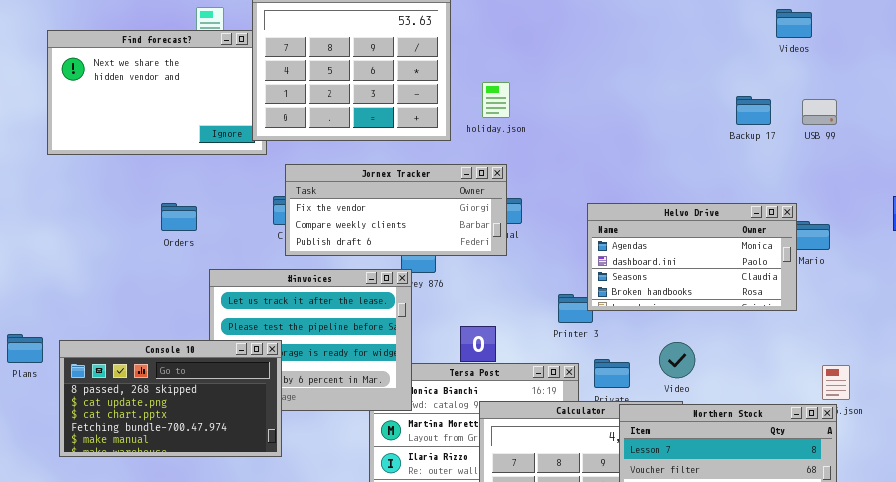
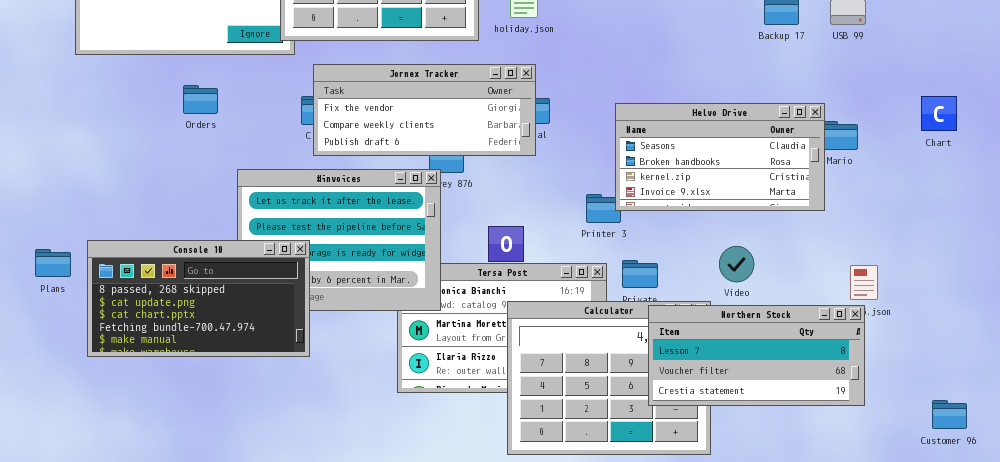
Orders: [161,203,197,231] -> [183,85,218,114], moved
Helvo Drive: [587,203,797,311] -> [615,103,825,211], scrolled down 2 rows
Plans: [7,334,43,363] -> [35,249,71,277], moved
Video: [659,342,695,378] -> [719,246,754,282], moved

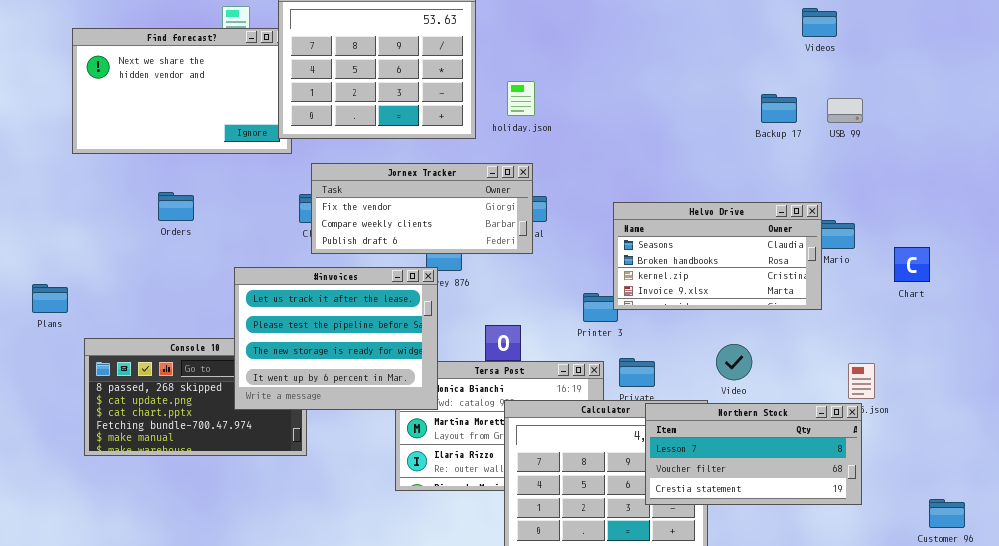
Orders: [183,85,218,114] -> [158,192,194,221], moved
Chart: [921,96,957,131] -> [894,247,930,282], moved
#invoices: [237,169,441,311] -> [234,267,438,410], raised
Plans: [35,249,71,277] -> [32,284,68,313], moved

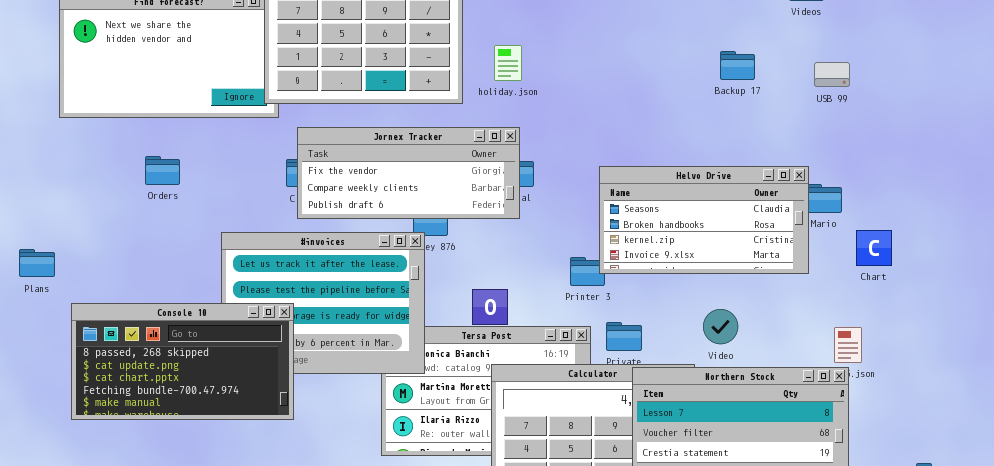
Backup 17: [761,94,797,123] -> [720,51,755,80], moved
Chart: [894,247,930,282] -> [856,230,892,266], moved
Console 10: [84,338,307,456] -> [71,303,294,420], raised

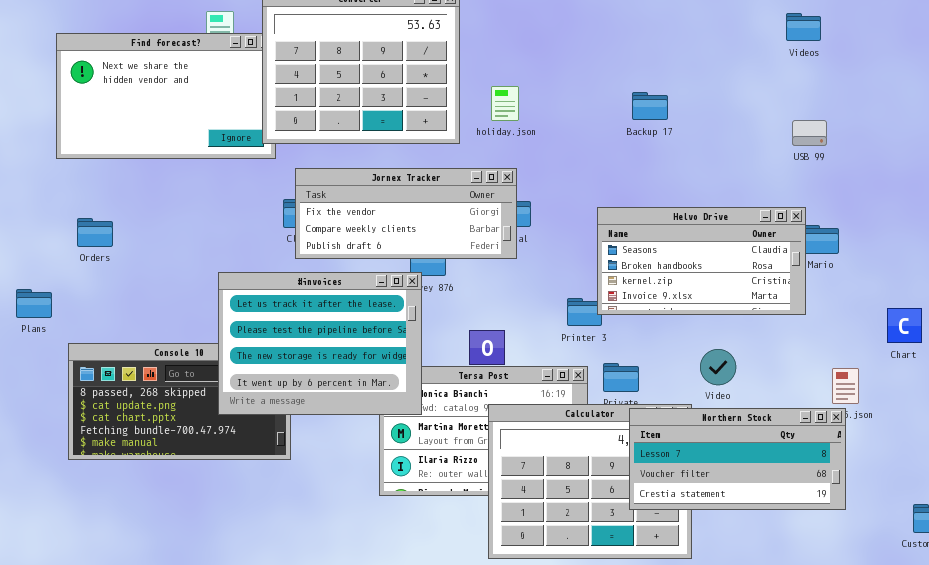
Backup 17: [720,51,755,80] -> [632,92,668,120], moved
USB 99: [814,62,850,87] -> [792,120,827,146], moved
Orders: [145,156,180,185] -> [77,218,113,247], moved
Chart: [856,230,892,266] -> [887,308,922,343], moved
#invoices: [221,232,425,374] -> [218,272,422,415], raised

